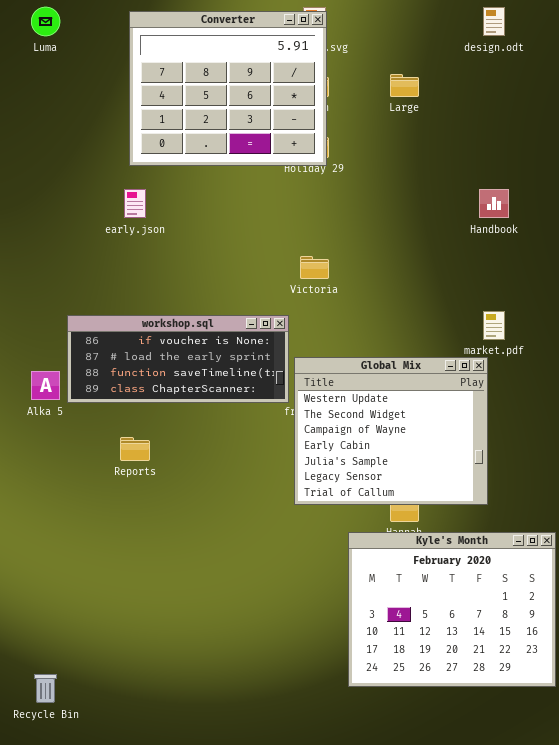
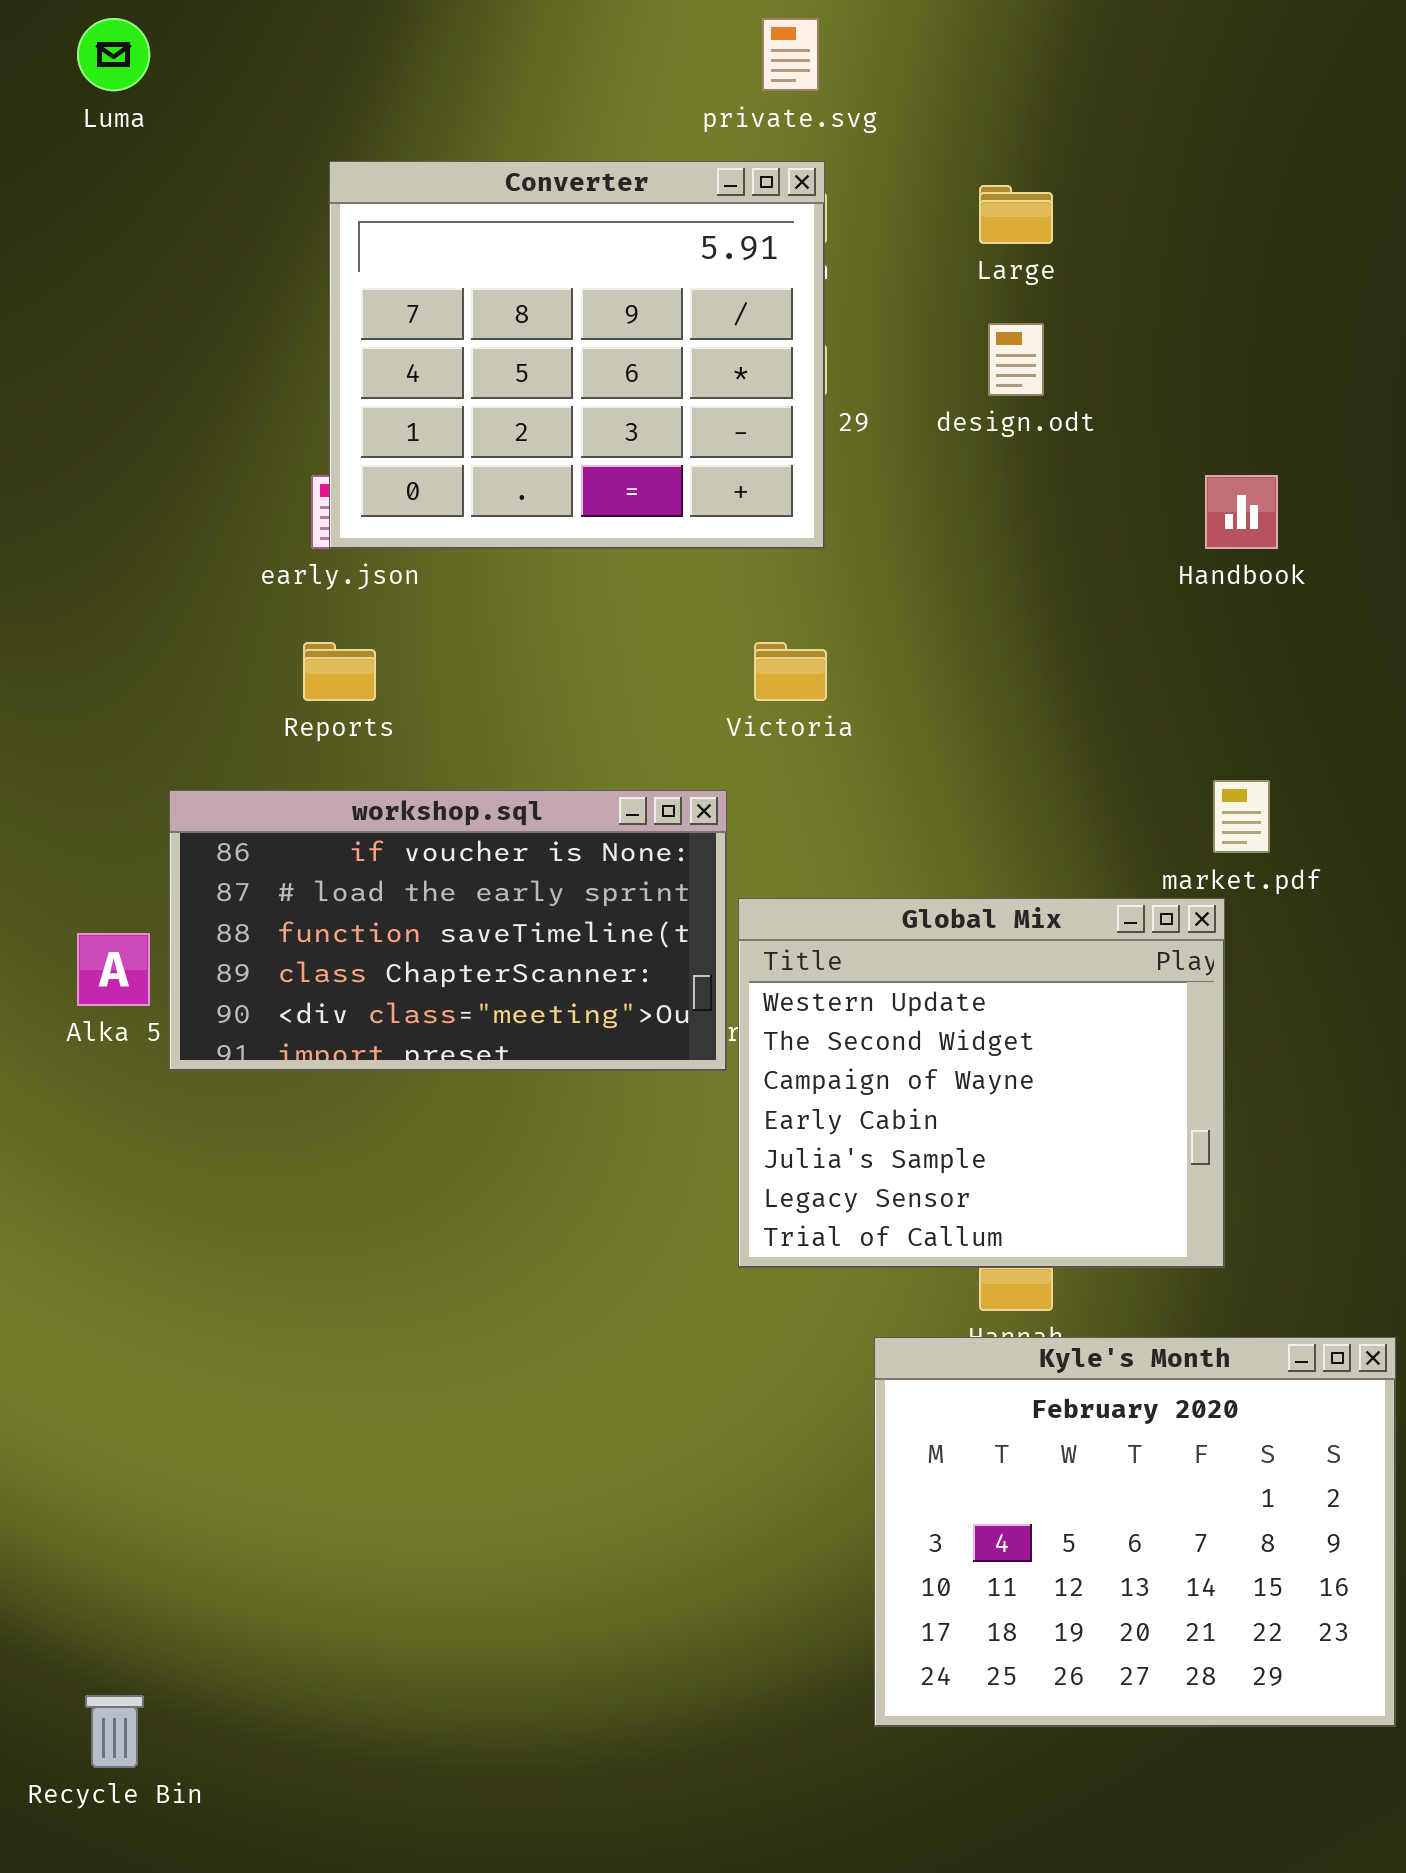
design.odt: [483,7,505,36] -> [988,323,1044,396], moved
Converter: [129,11,327,166] -> [329,161,825,549], moved
workshop.sql: [67,315,289,403] -> [169,790,727,1071], resized
Reports: [120,437,150,461] -> [303,642,376,701], moved

